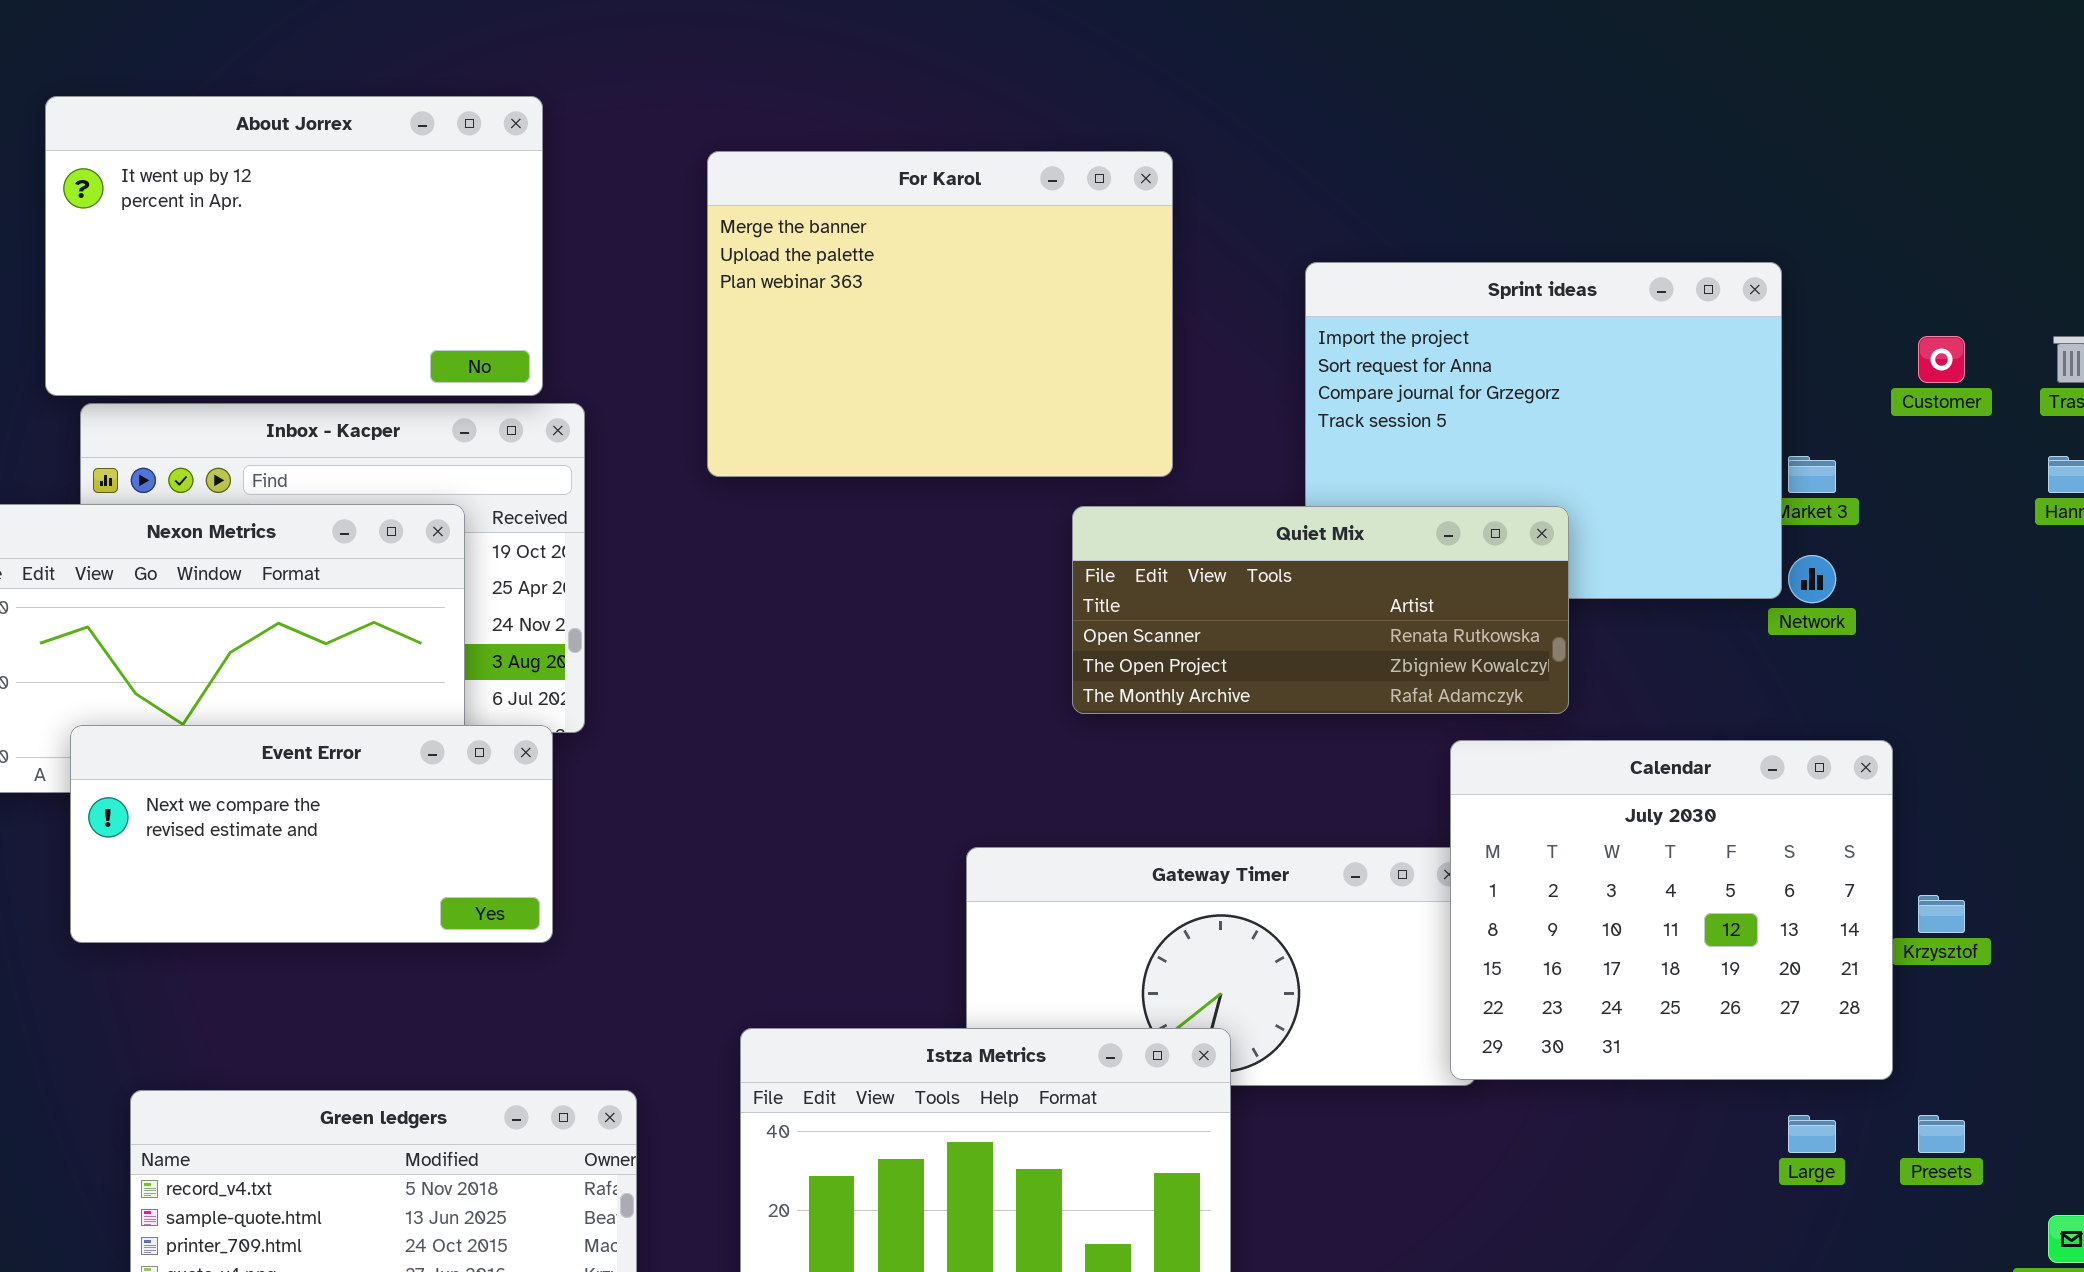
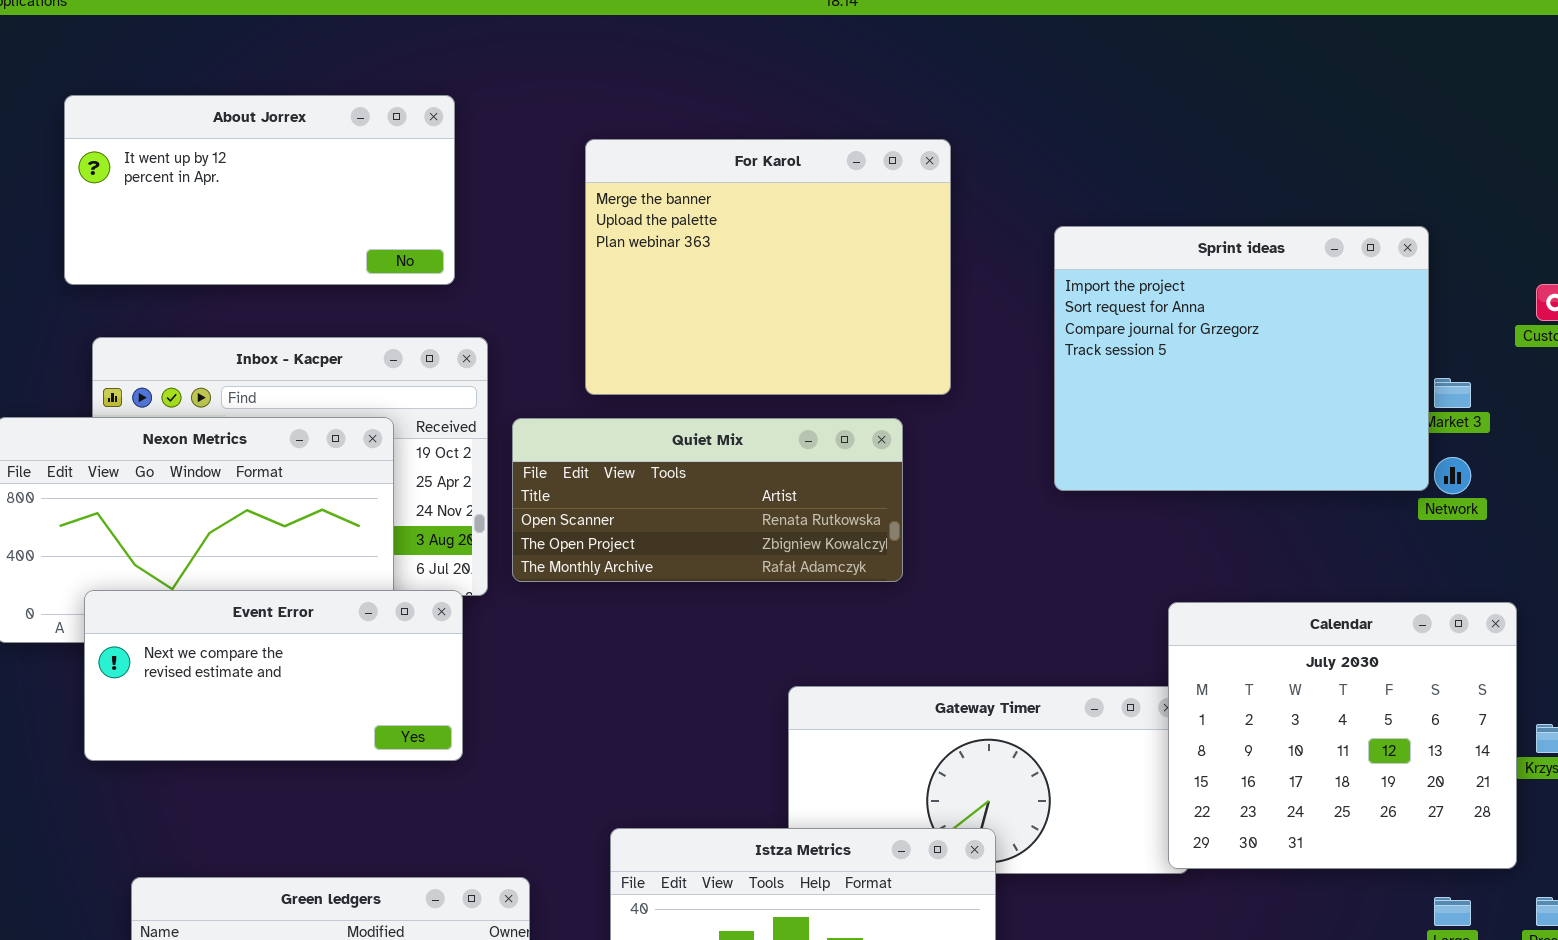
About Jorrex: [45,96,543,396] -> [64,95,455,285], resized
Quiet Mix: [1072,506,1569,714] -> [512,418,903,582], moved

